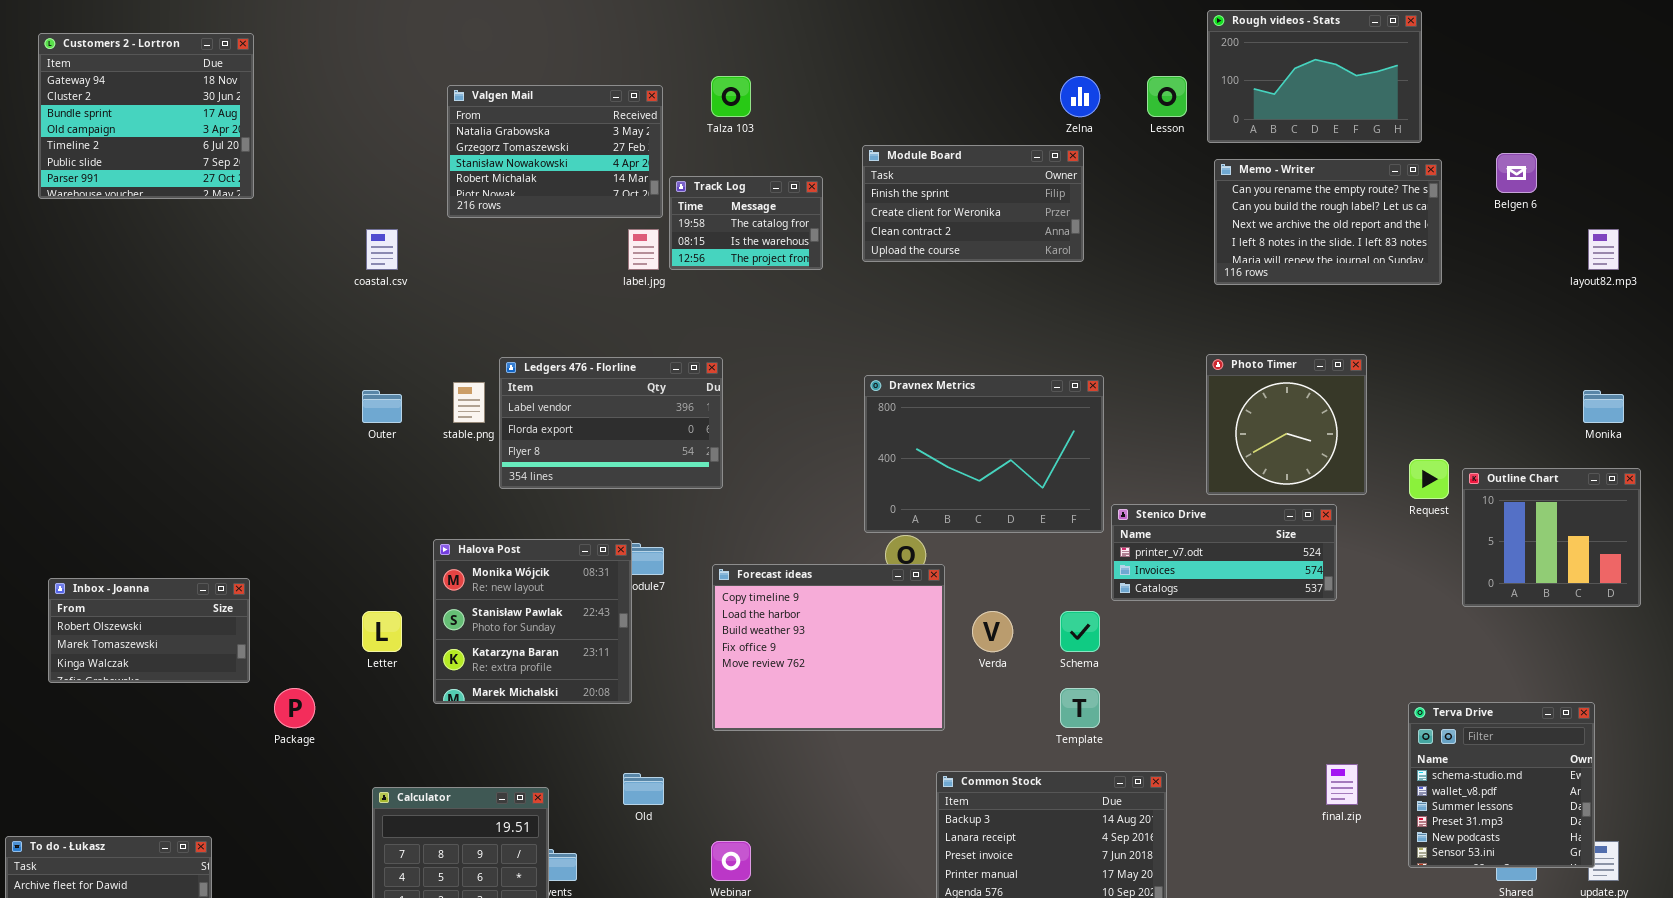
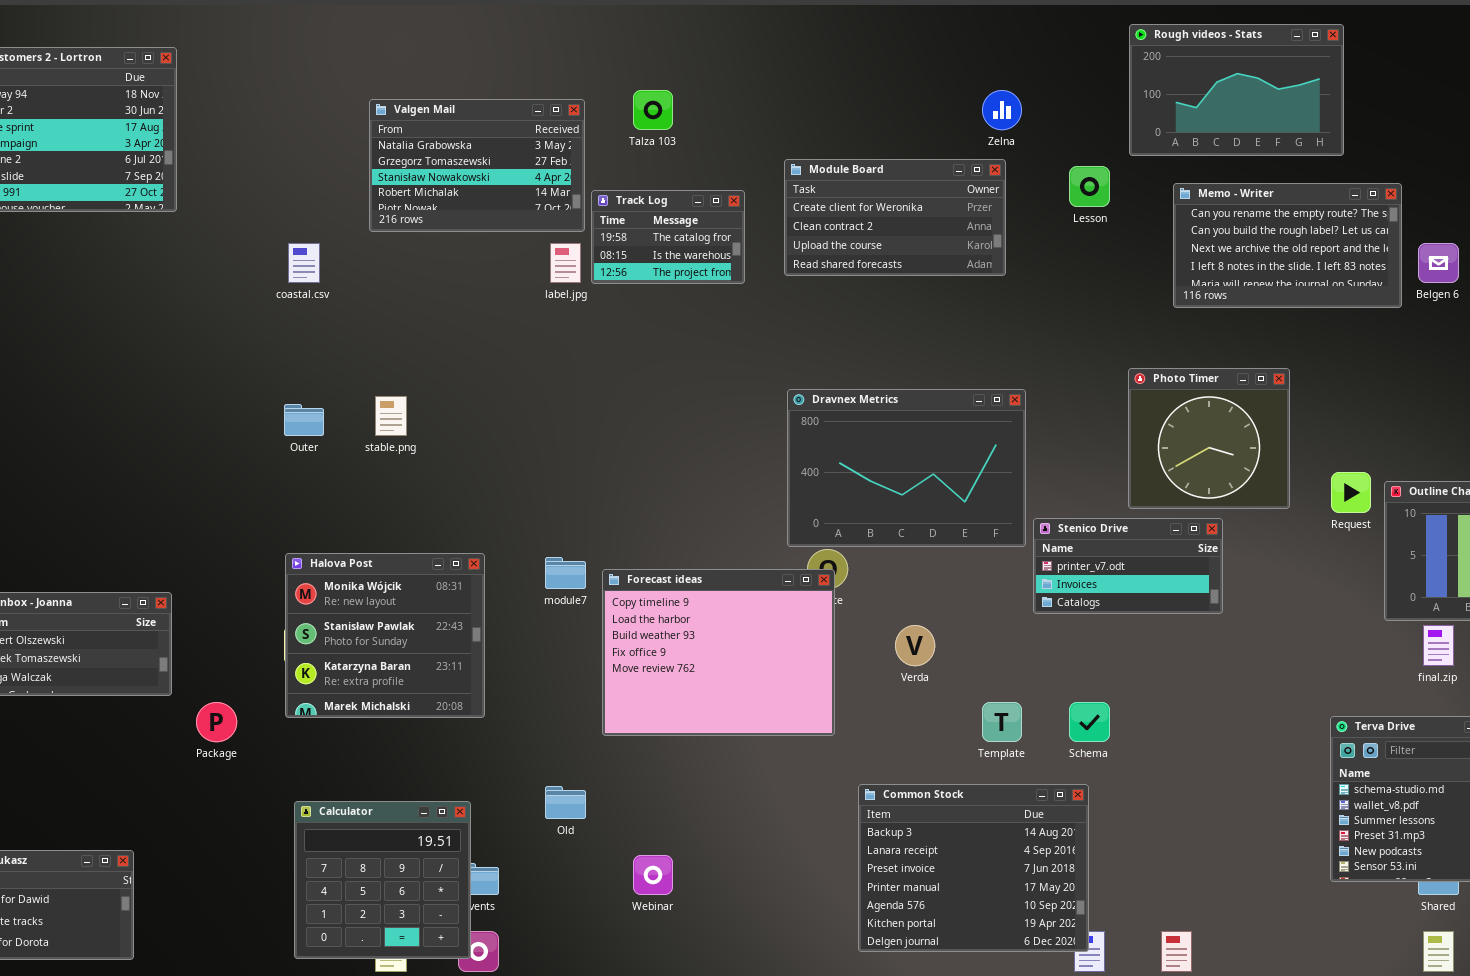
Lesson: [1147,76,1187,117] -> [1069,166,1110,207], moved
Module Board: [862,145,1084,262] -> [784,159,1006,276], scrolled down 1 row
Belgen 6: [1496,153,1537,193] -> [1418,243,1459,283], moved
Memo - Writer: [1214,159,1442,285] -> [1173,183,1402,308], moved
Ledgers 476 - Florline: [499,357,723,489] -> none, closed
Stenico Drive: [1111,504,1337,601] -> [1033,518,1223,614], resized
Halova Post: [433,539,632,704] -> [285,553,485,718], moved
Forecast ideas: [712,564,945,731] -> [602,569,835,736], moved
Schema: [1060,611,1100,652] -> [1069,702,1110,742], moved
final.zip: [1326,764,1358,805] -> [1423,625,1454,666], moved

